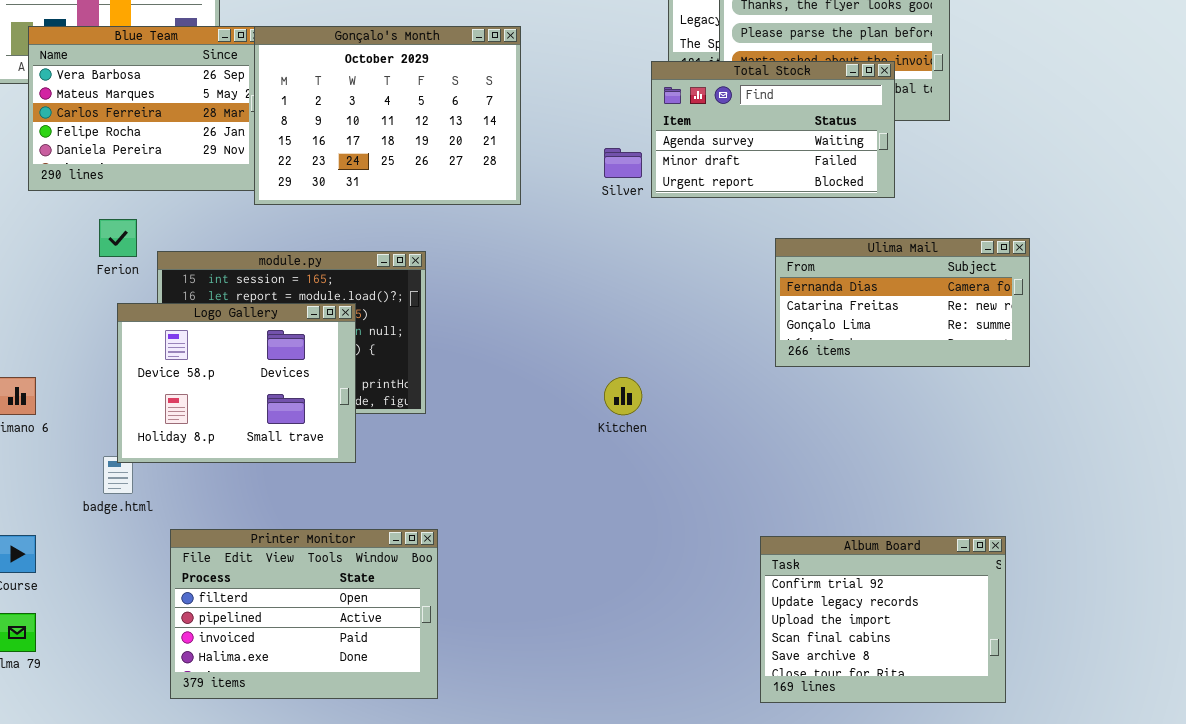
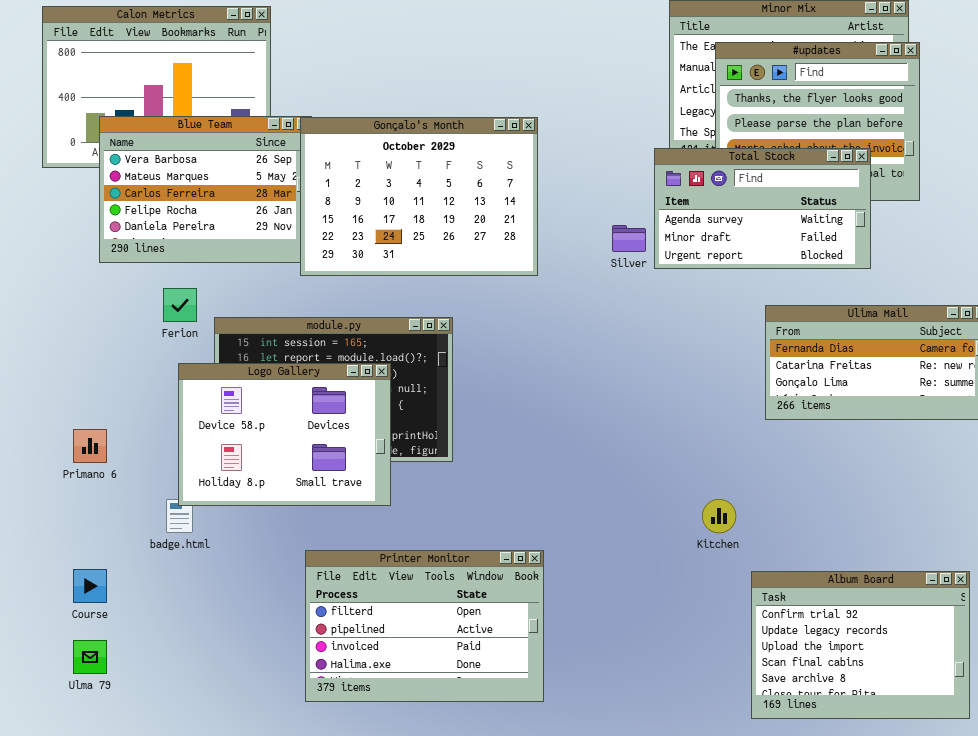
Kitchen: [604,377,642,415] -> [702,499,736,533], moved
Printer Monitor: [170,529,438,699] -> [305,550,544,702], moved

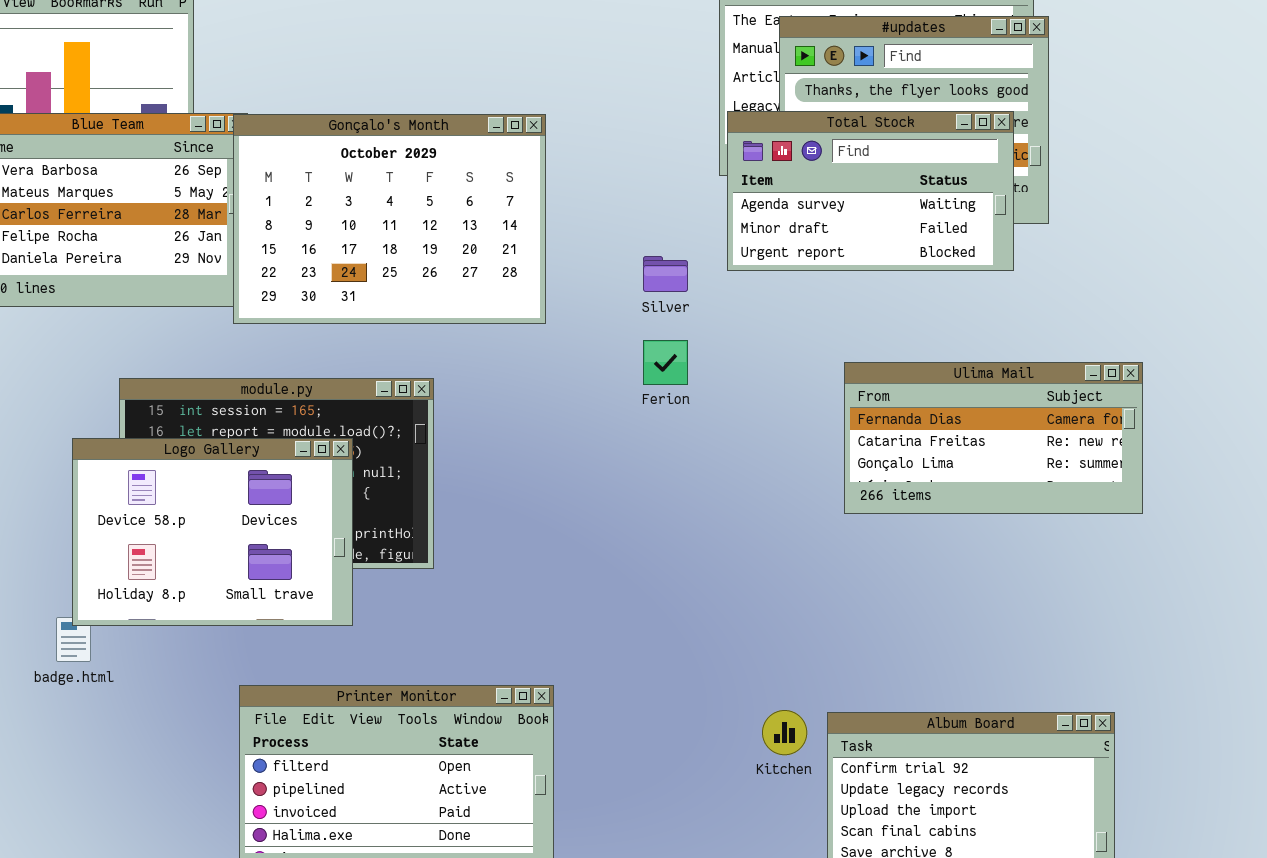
Total Stock: [654,148,871,269] -> [727,111,1014,271], moved
Ferion: [163,288,197,322] -> [643,340,688,385], moved
Kitchen: [702,499,736,533] -> [762,710,807,755], moved

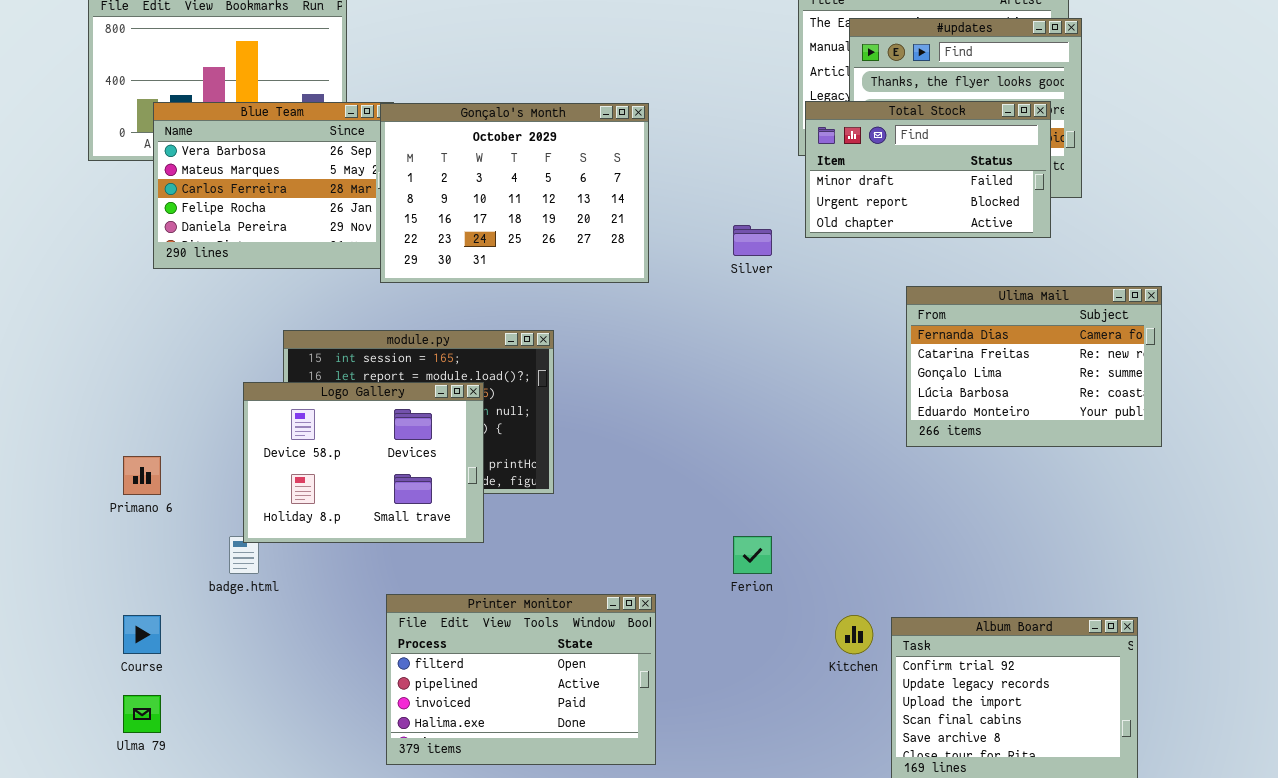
Total Stock: [727,111,1014,271] -> [805,101,1051,238], scrolled down 1 row
Ferion: [643,340,688,385] -> [733,536,772,574], moved
Ulima Mail: [844,362,1143,514] -> [906,286,1162,447], resized

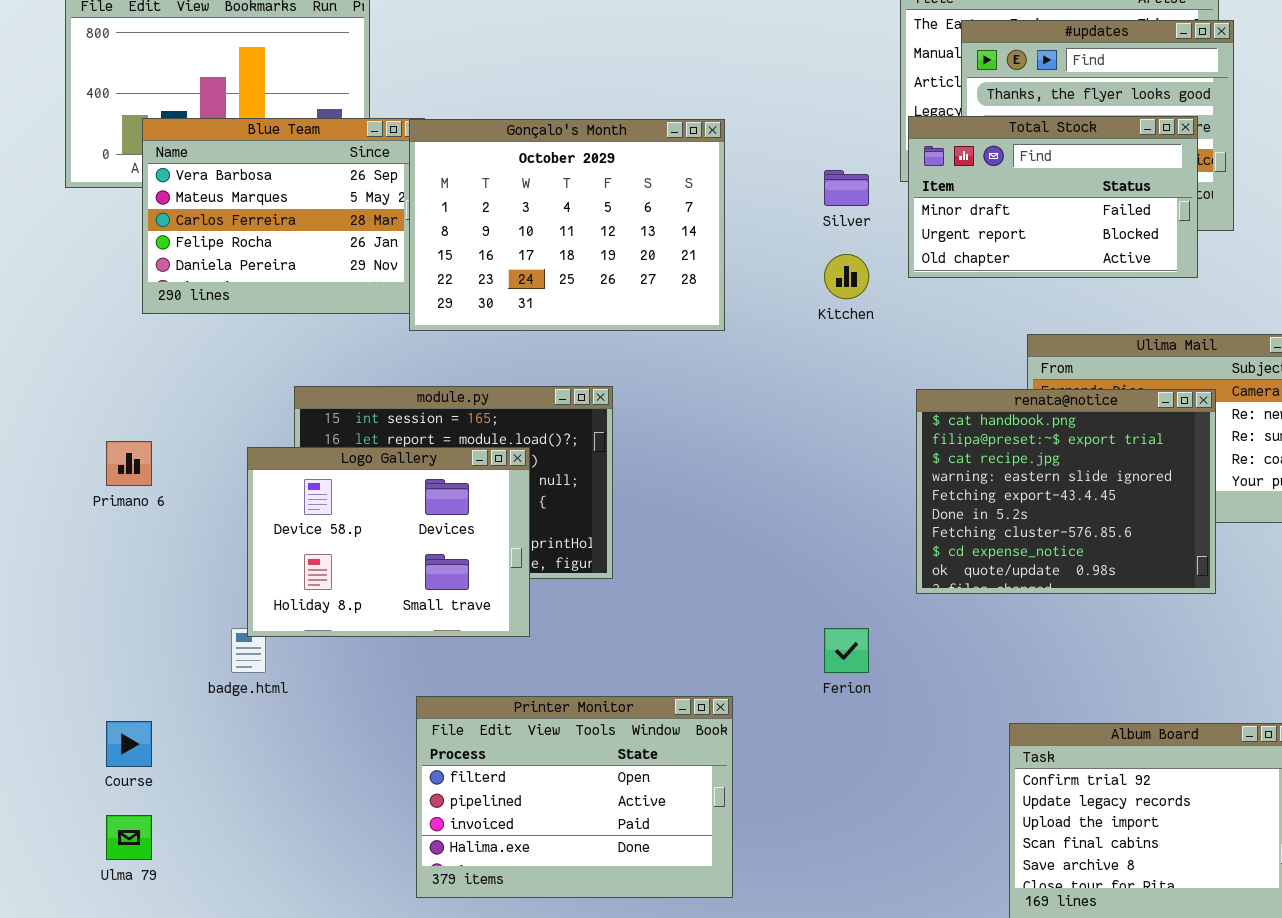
Silver: [733,225,772,256] -> [824,170,869,206], moved
renata@notice: none -> [916,389,1216,594], opened
Primano 6: [123,456,161,495] -> [106,441,152,486], moved
Kitchen: [835,615,873,654] -> [824,254,869,299], moved

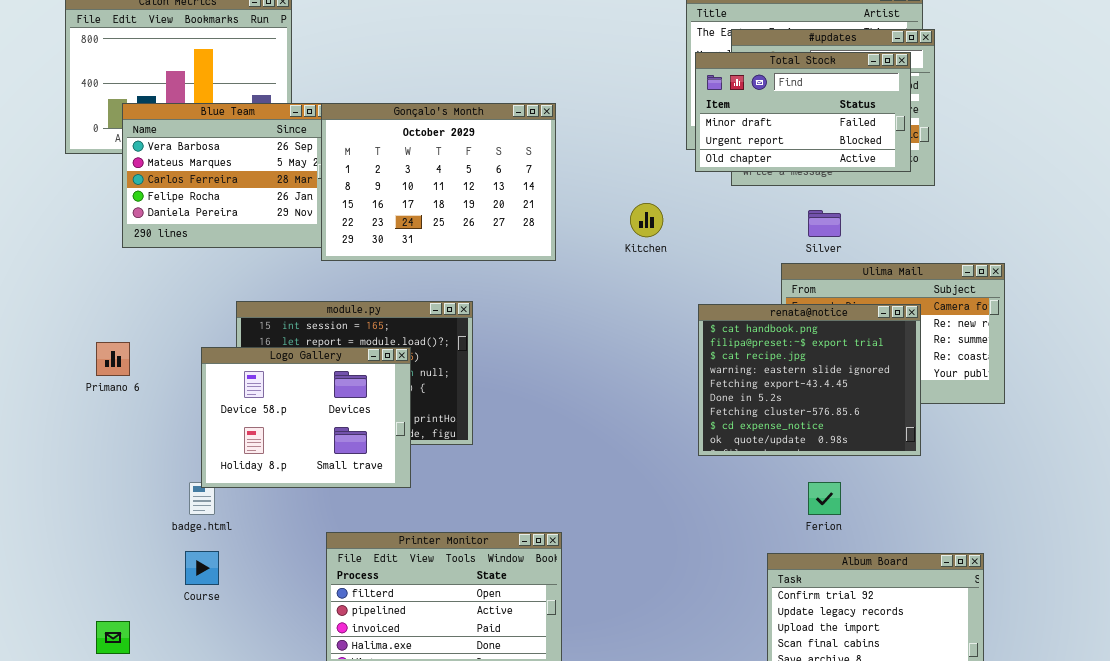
Total Stock: [908,116,1198,278] -> [695,52,911,172], moved
Silver: [824,170,869,206] -> [808,210,841,237], moved
Ferion: [824,628,869,673] -> [808,482,841,515], moved
Course: [106,721,152,767] -> [185,551,219,585], moved

